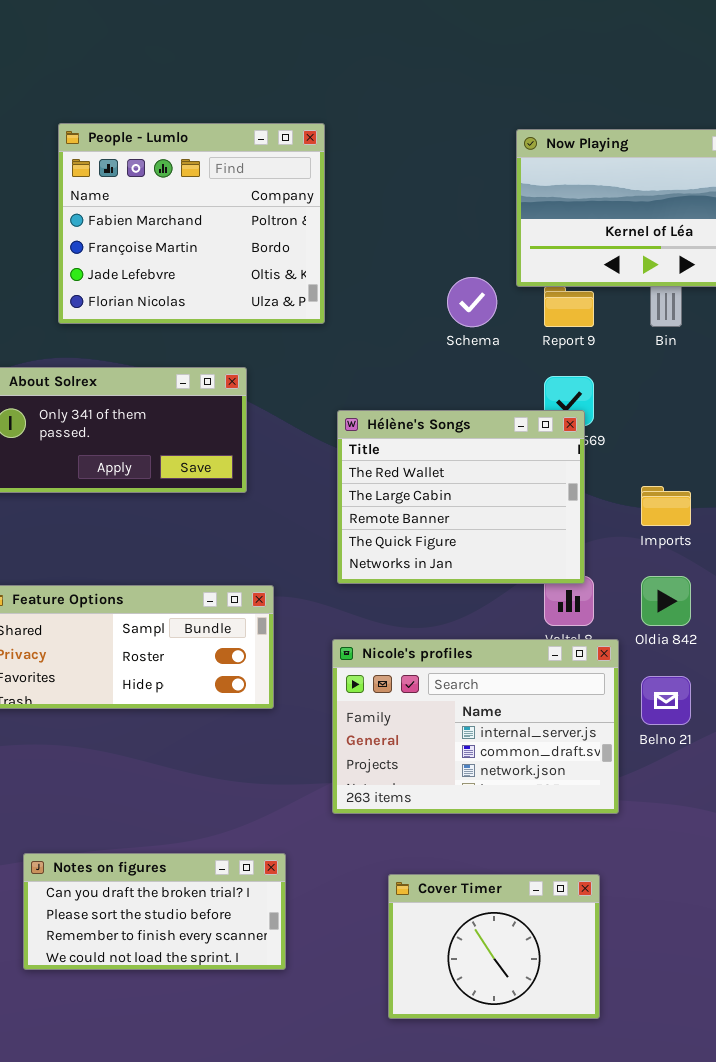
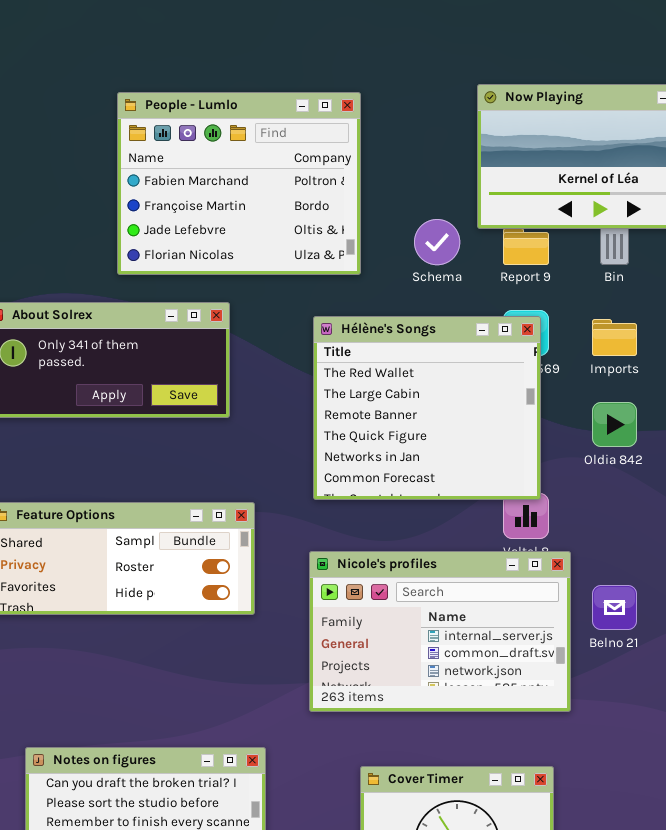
People - Lumlo: [58,123,325,324] -> [117,92,361,275], moved
Hélène's Songs: [337,410,585,584] -> [313,316,541,500], resized
Imports: [641,486,691,526] -> [592,319,637,356], moved
Oldia 842: [641,576,691,626] -> [592,402,637,447], moved

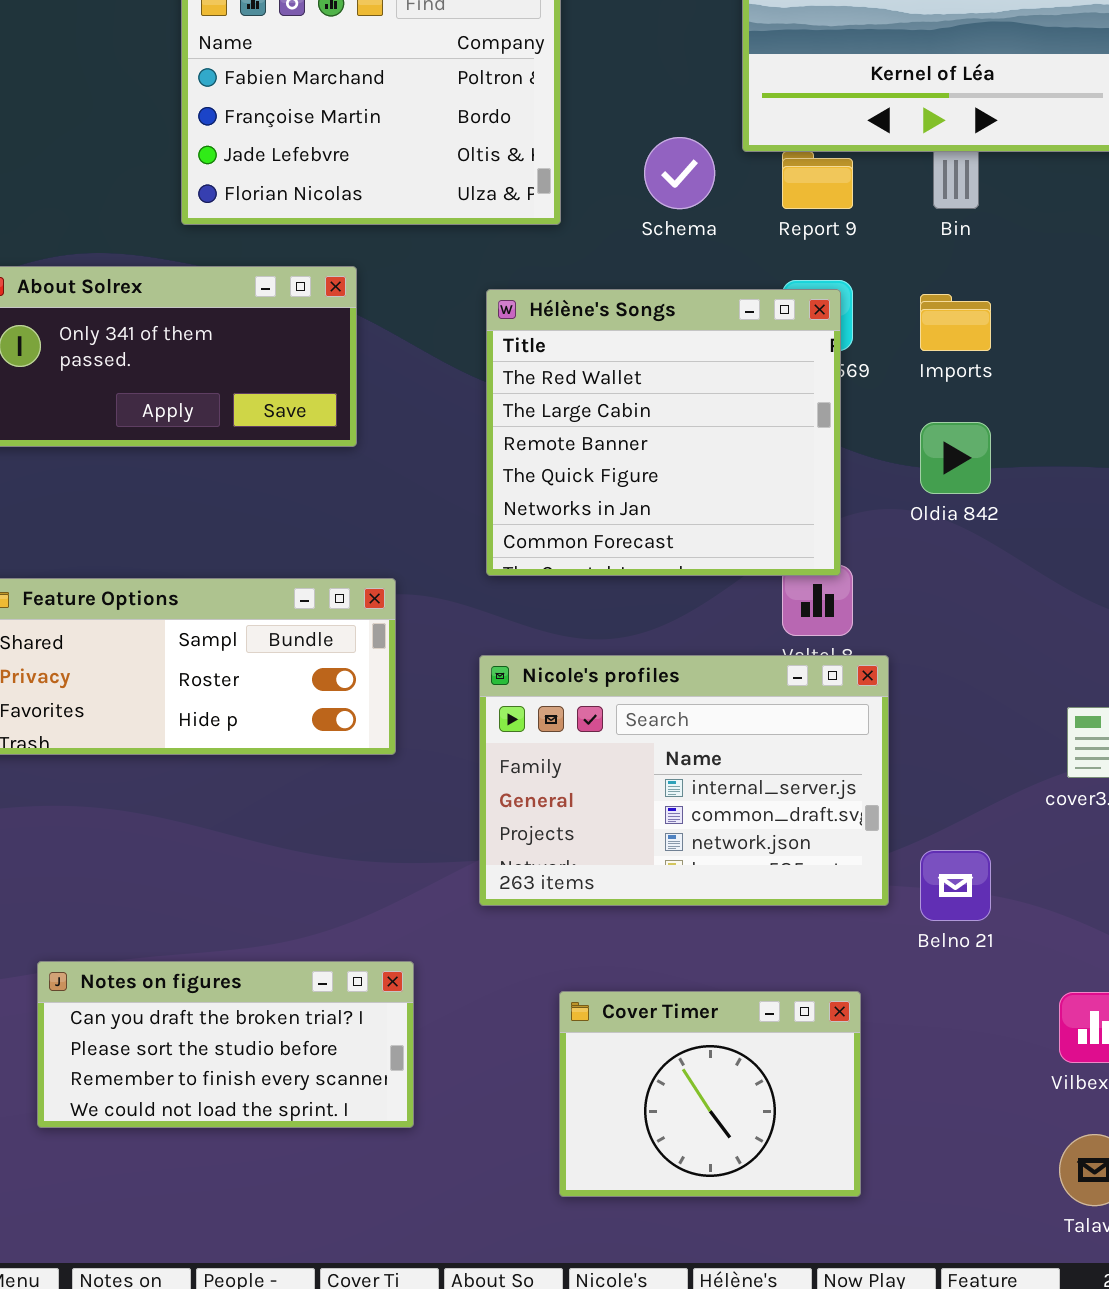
Belno 21: [592,585,637,630] -> [920,850,991,921], moved

